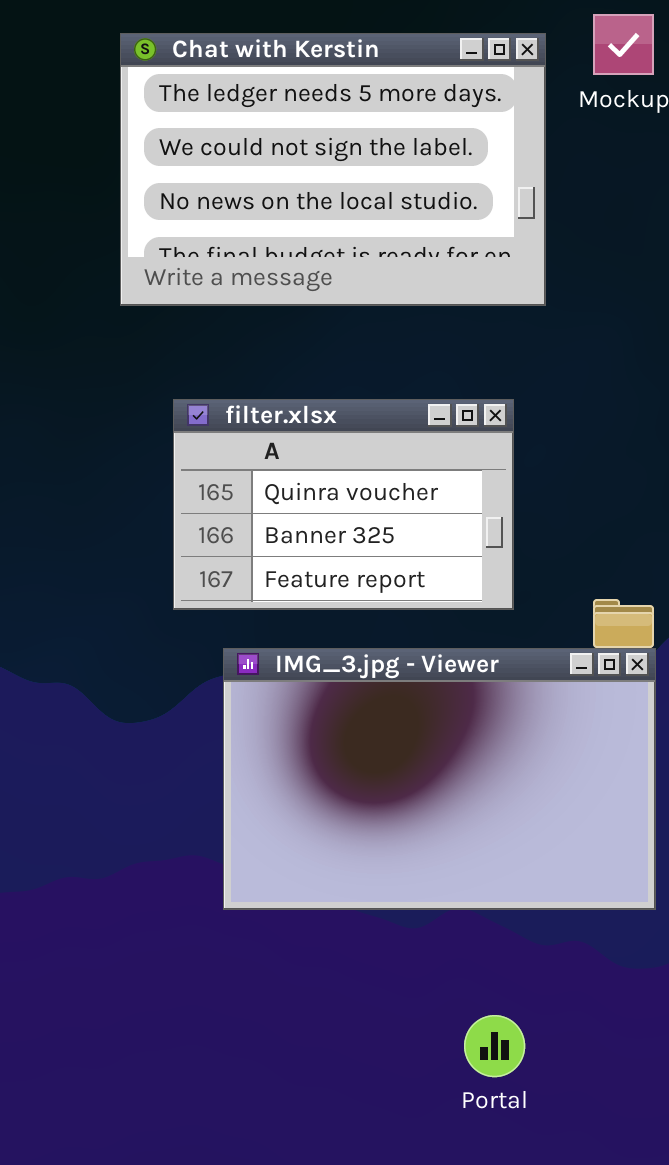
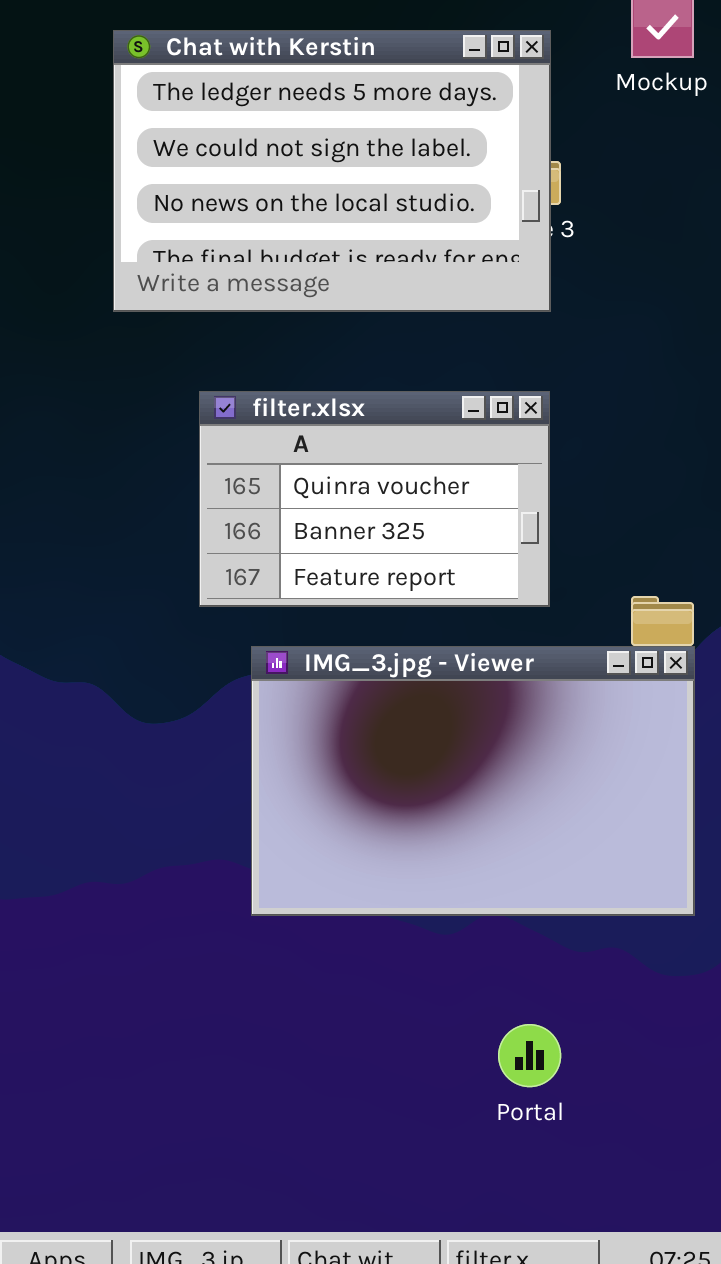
Chat with Kerstin: [120,33,546,306] -> [113,30,551,312], moved

